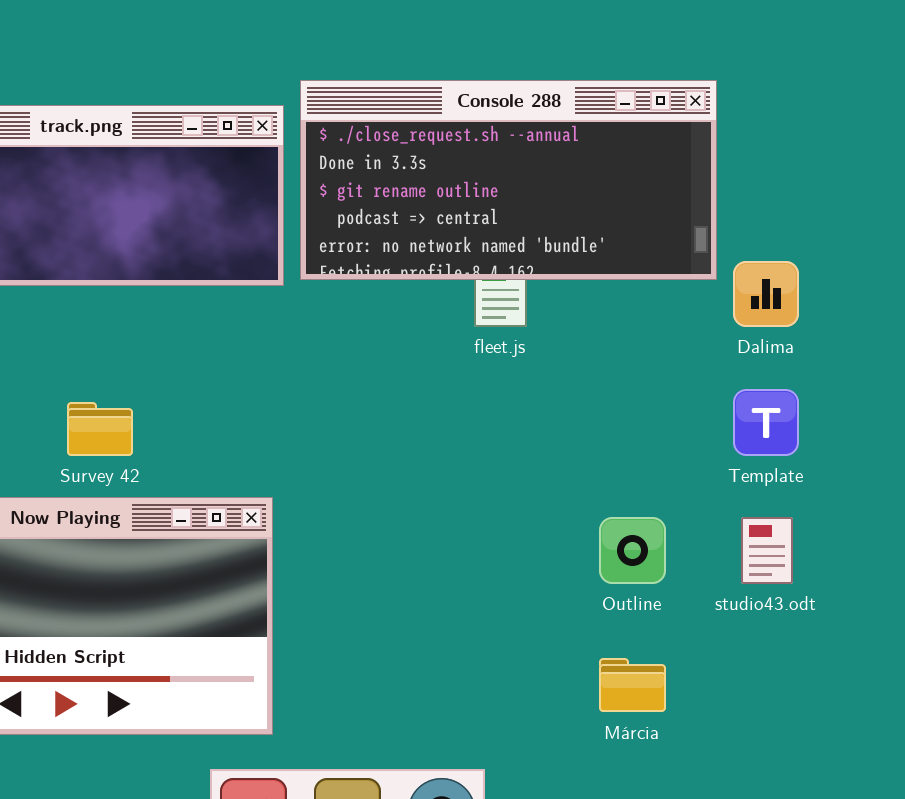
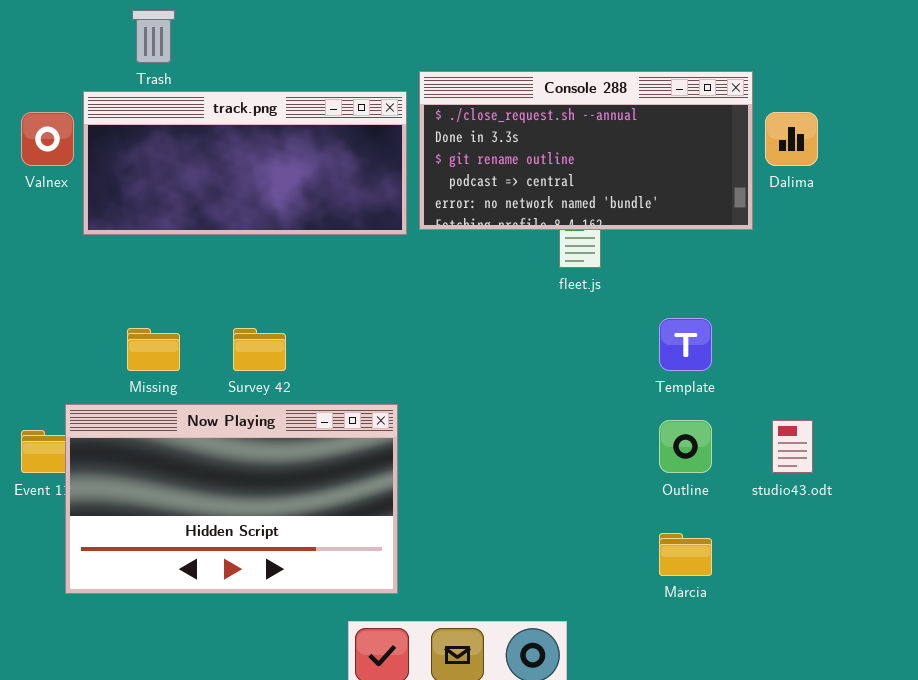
Dalima: [733,261,799,327] -> [765,112,818,166], moved
Template: [733,389,799,456] -> [659,318,712,371], moved

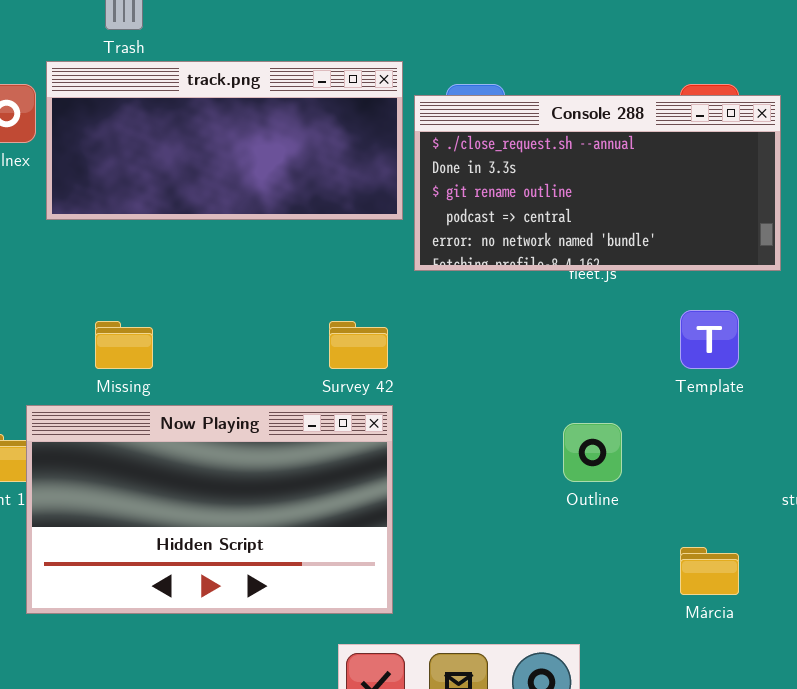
Console 288: [419,71,753,230] -> [414,95,781,271], moved
Survey 42: [233,328,286,371] -> [329,321,388,369], moved
Outline: [659,420,712,473] -> [563,423,622,482], moved

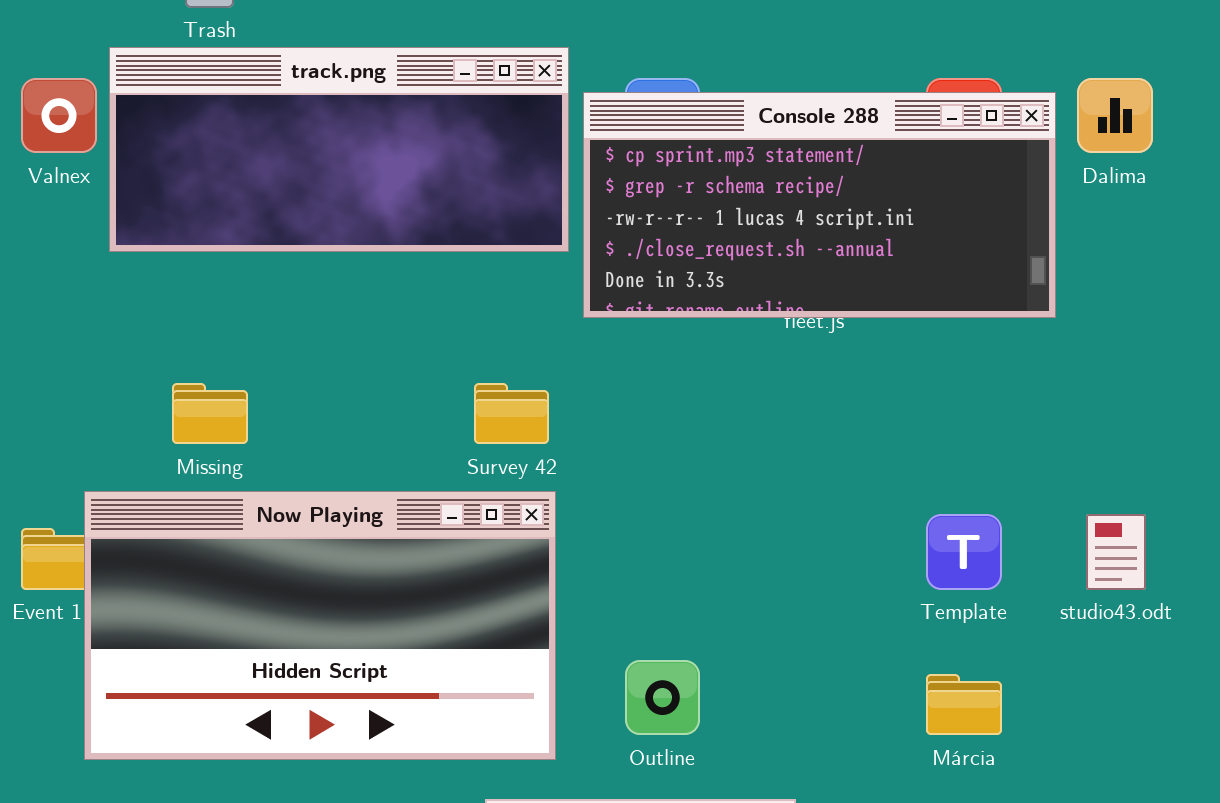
Console 288: [414,95,781,271] -> [583,92,1056,318], scrolled up 3 rows
Template: [680,310,739,369] -> [926,514,1002,590], moved
Outline: [563,423,622,482] -> [625,660,700,735], moved

